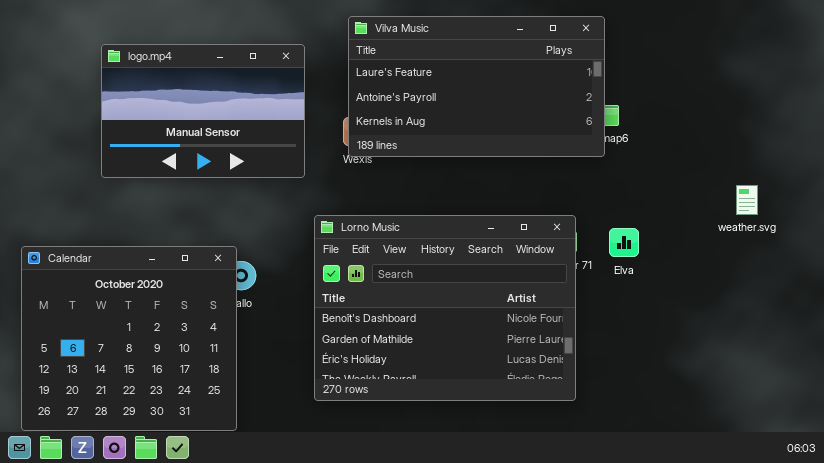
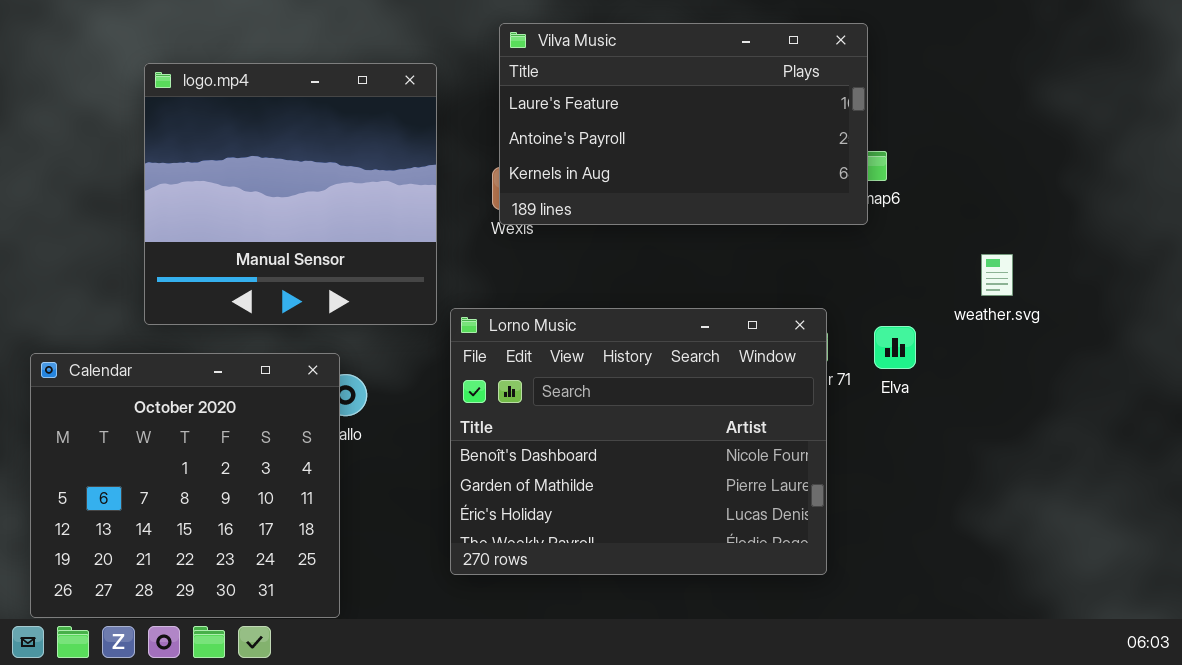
logo.mp4: [101,44,305,178] -> [144,63,437,325], resized
weather.svg: [736,185,758,215] -> [981,254,1013,296], moved

